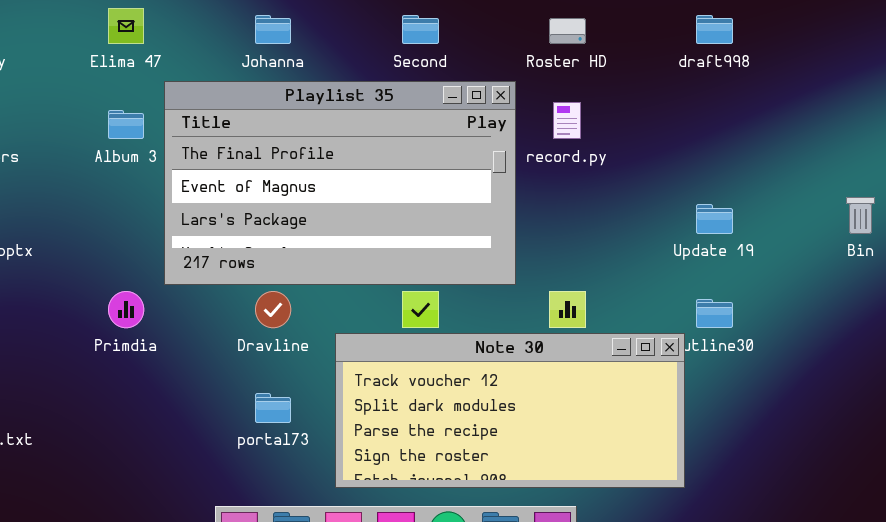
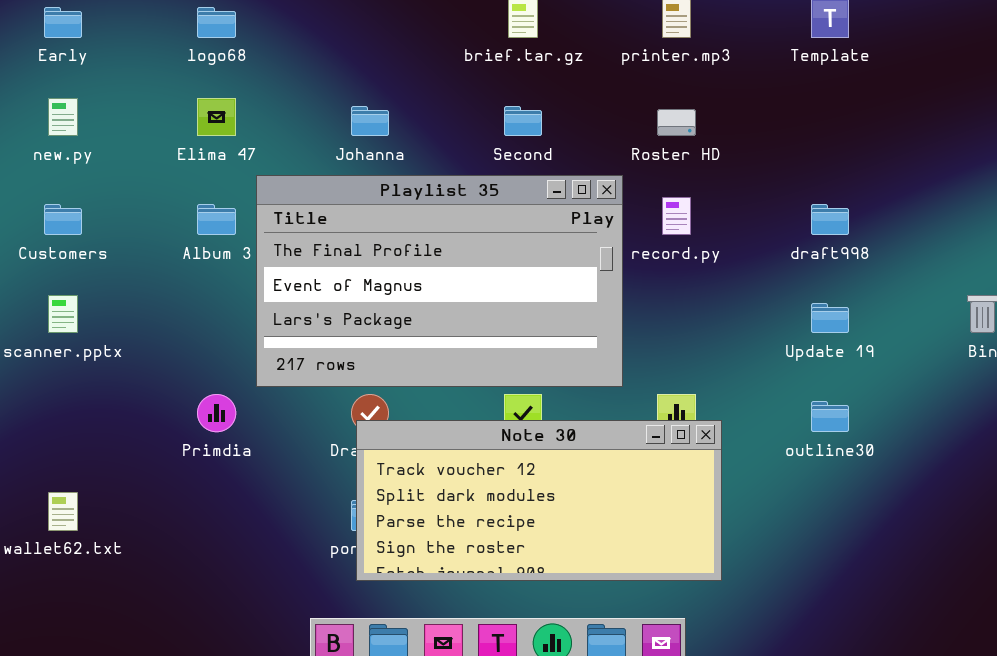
draft998: [696,15,733,44] -> [811,204,849,235], moved
Note 30: [335,333,685,488] -> [356,420,722,581], moved

